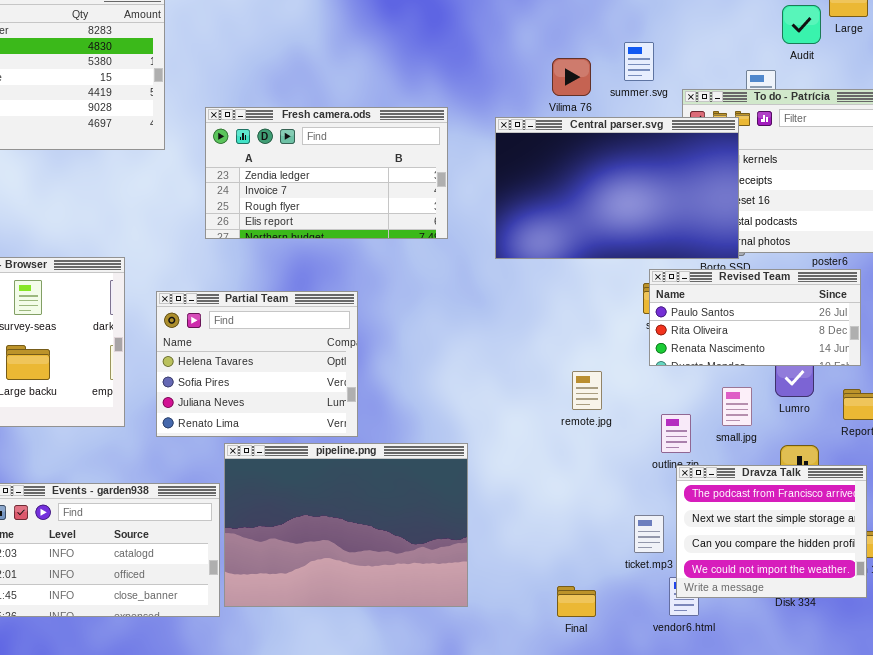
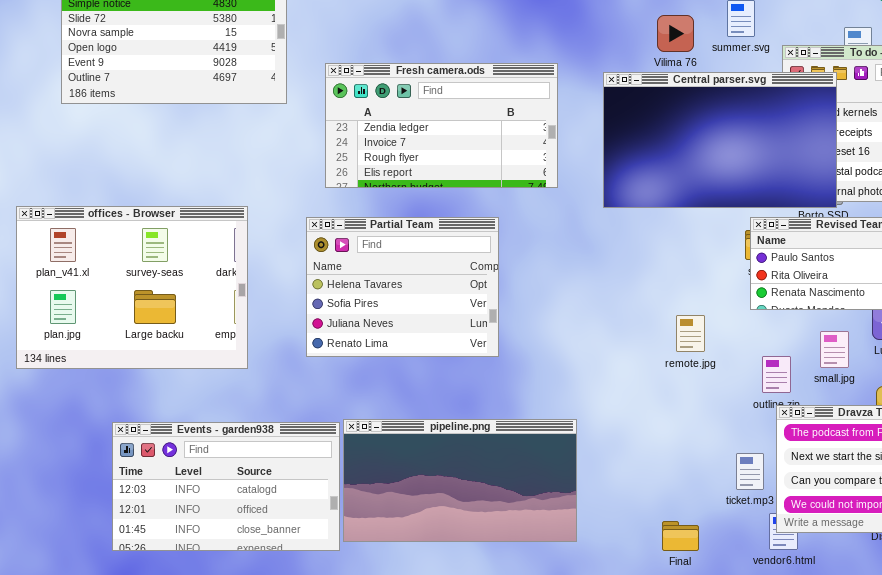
Partial Team: [156,291,358,437] -> [306,217,499,357], moved
pipeline.png: [224,443,468,607] -> [343,419,577,542], resized

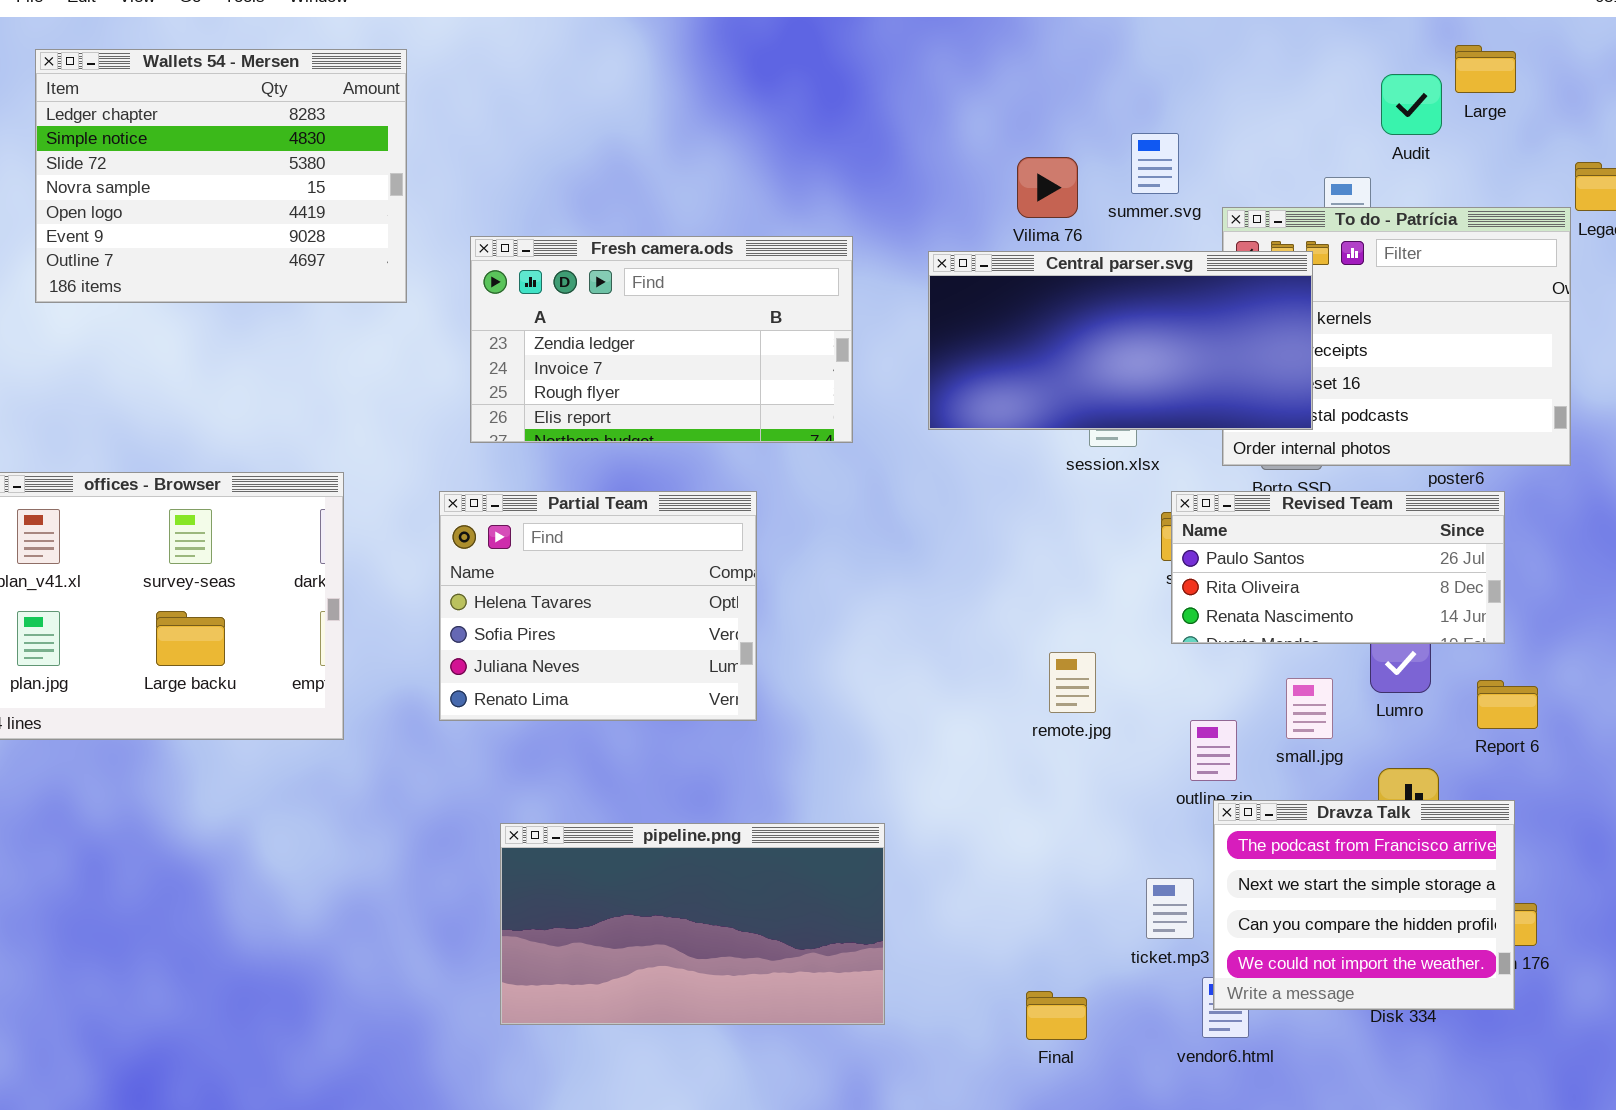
Central parser.svg: [603,72,837,208] -> [928,251,1313,430], resized
Events - garden938: [112,422,340,551] -> none, closed

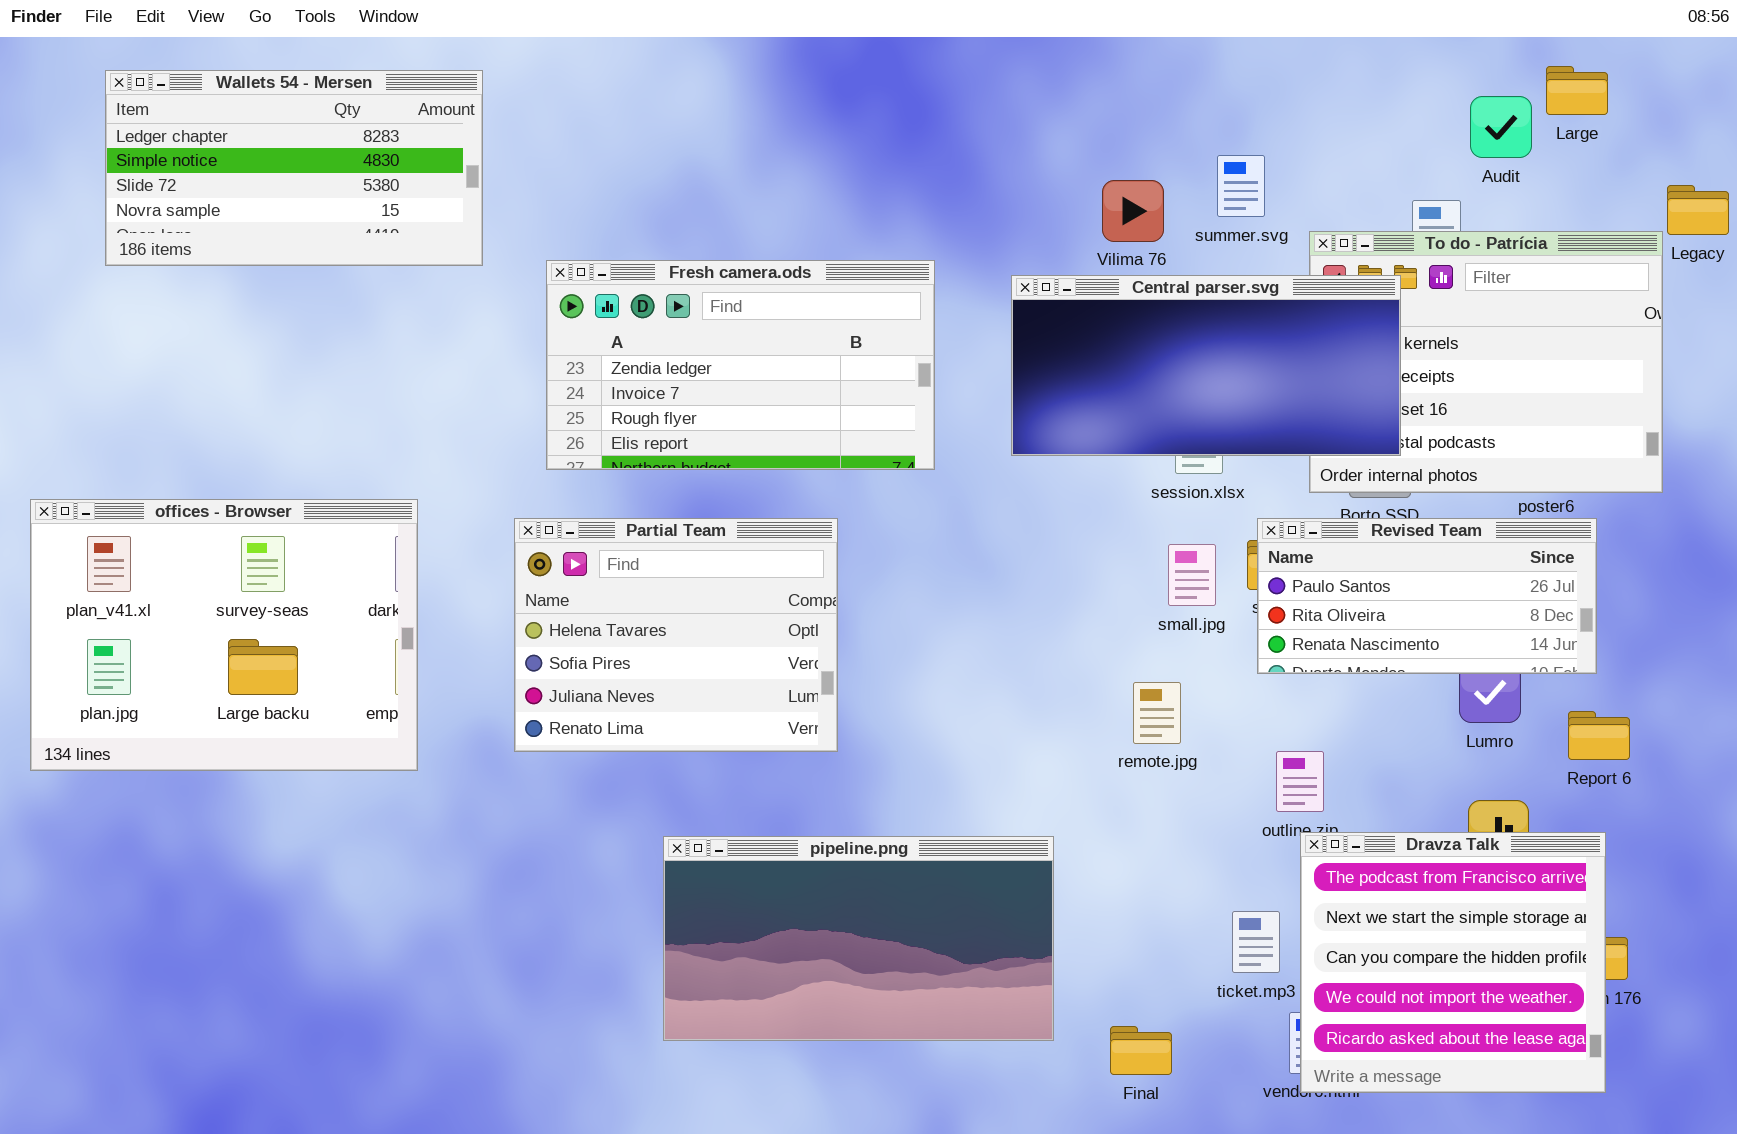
Wallets 54 - Mersen: [35,49,407,303] -> [105,70,483,266], resized
small.jpg: [1286,678,1333,739] -> [1168,544,1216,606], moved
Dravza Talk: [1213,800,1515,1010] -> [1300,832,1606,1093], resized
pipeline.png: [500,823,885,1025] -> [663,836,1054,1041], moved

